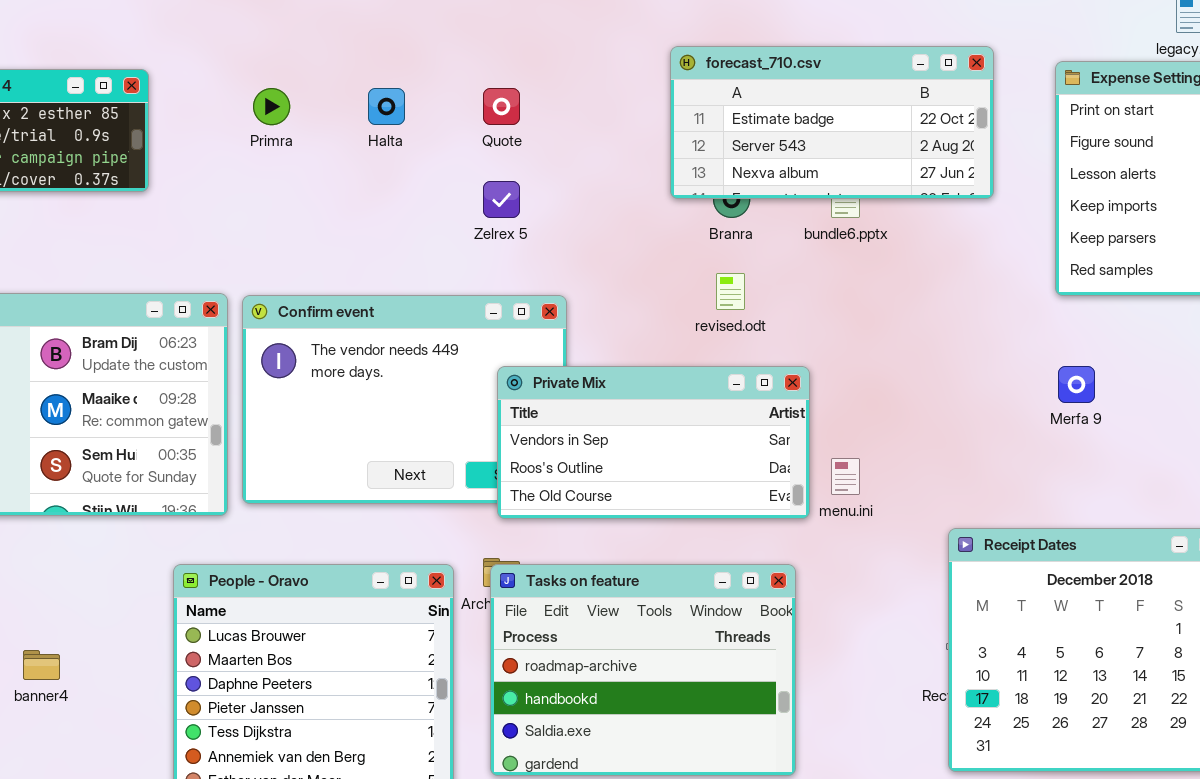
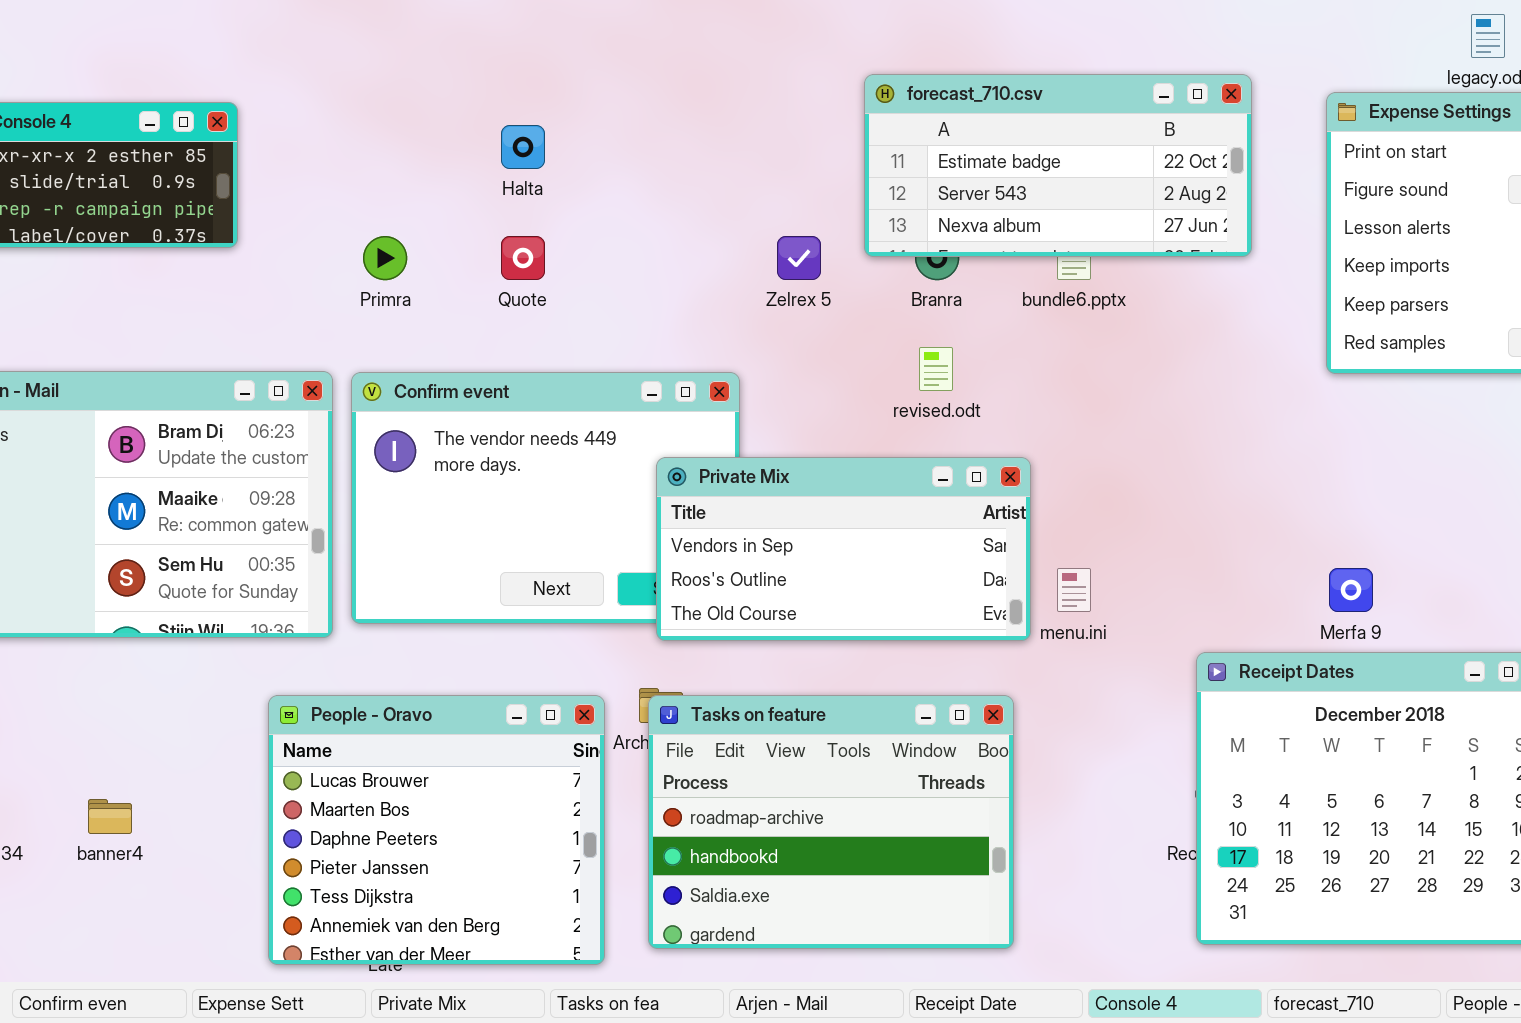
Primra: [253,88,290,125] -> [363,236,407,280], moved
Quote: [483,88,520,125] -> [501,236,545,280], moved
Zelrex 5: [483,181,520,218] -> [777,236,821,280], moved
Merfa 9: [1058,366,1095,403] -> [1329,568,1373,612], moved

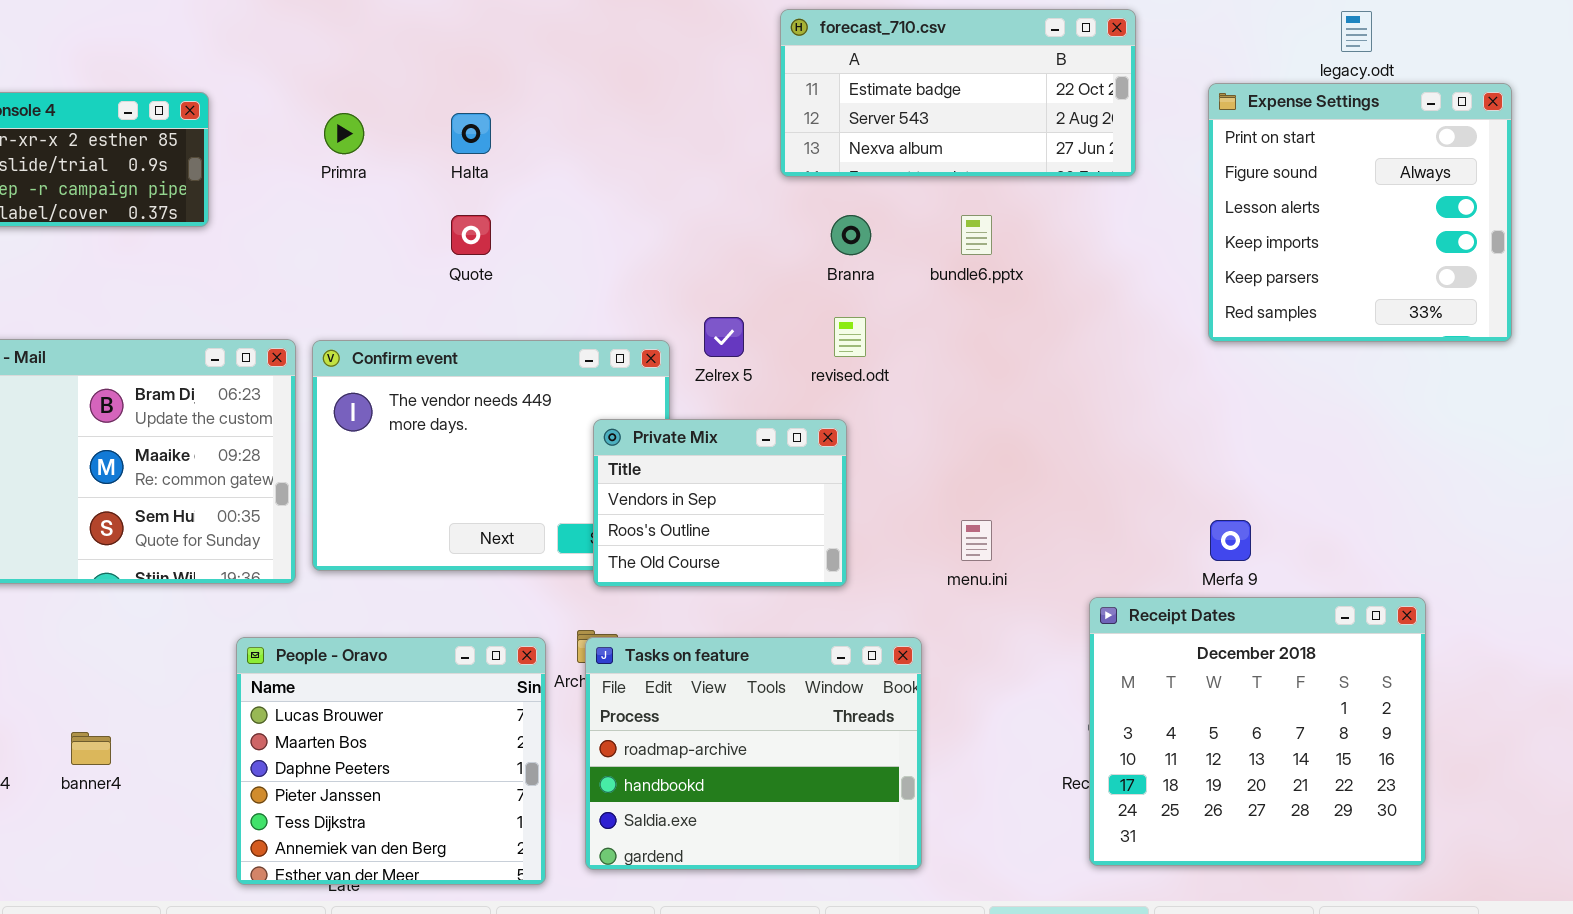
forecast_710.csv: [864,74,1252,257] -> [780,9,1136,177], moved
Primra: [363,236,407,280] -> [324,113,364,154], moved
Zelrex 5: [777,236,821,280] -> [704,317,744,357], moved
Private Mix: [656,457,1031,641] -> [593,419,847,587], resized

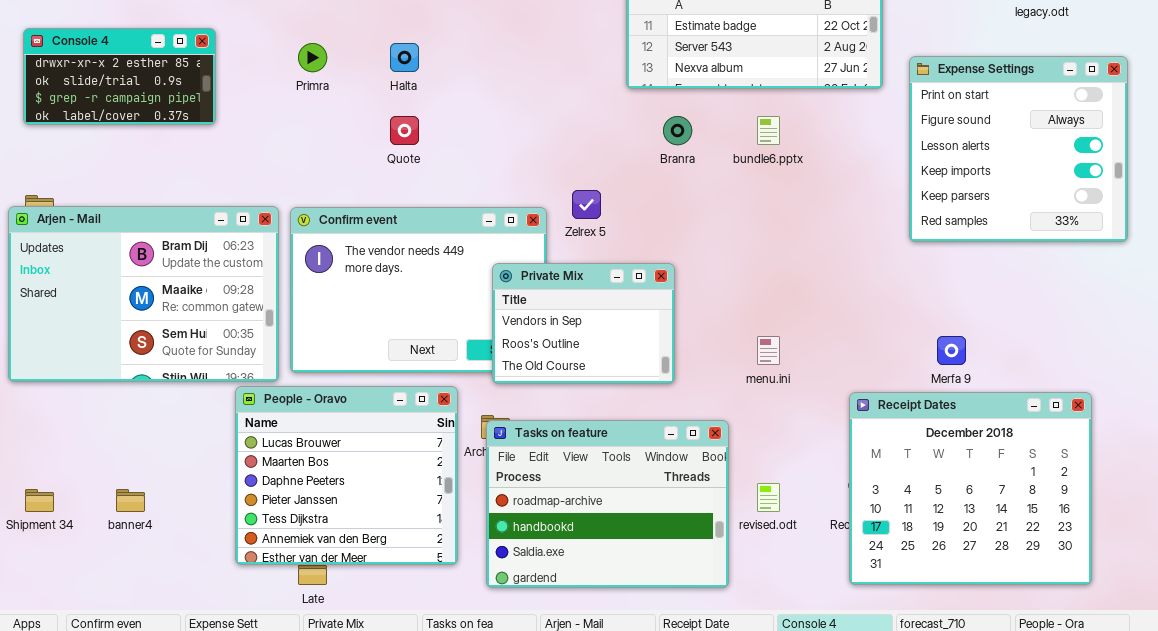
Expense Settings: [1208,83,1512,342] -> [909,56,1128,242], moved
revised.odt: [834,317,866,357] -> [757,483,780,512], moved
People - Oravo: [236,637,546,885] -> [235,386,458,565], moved

